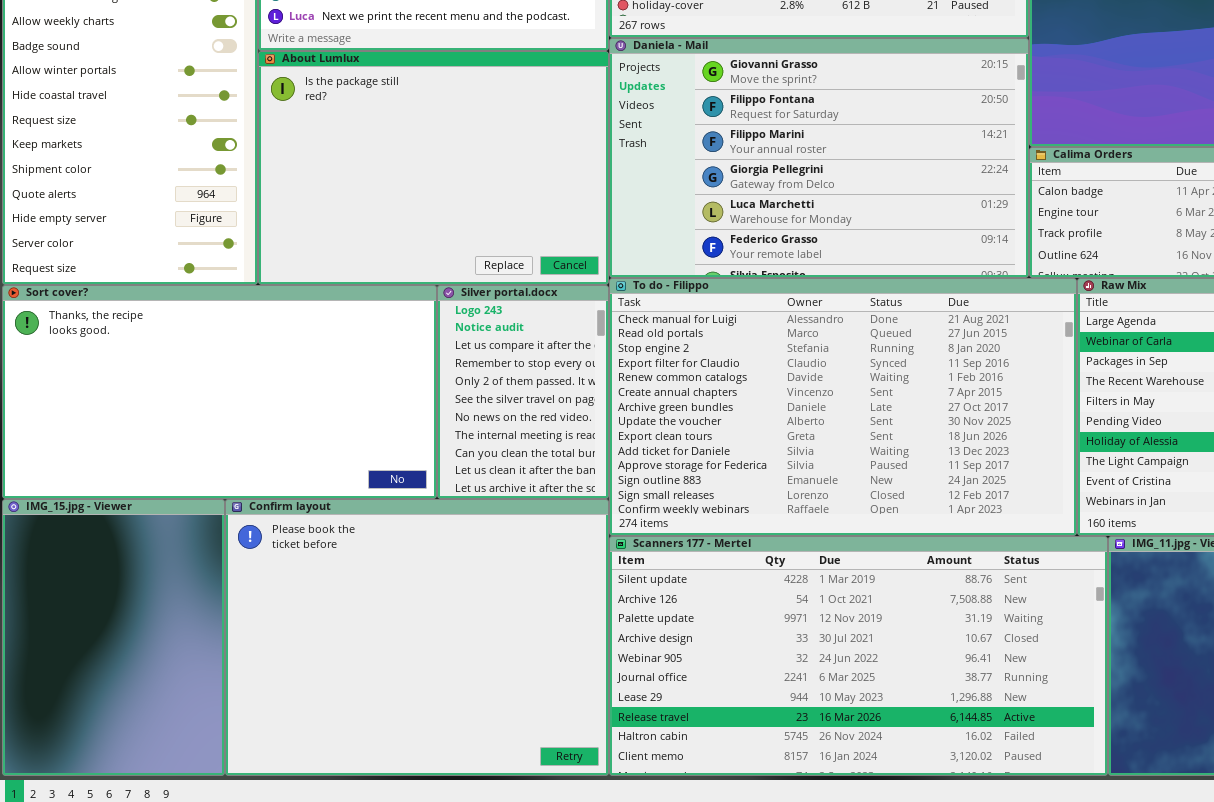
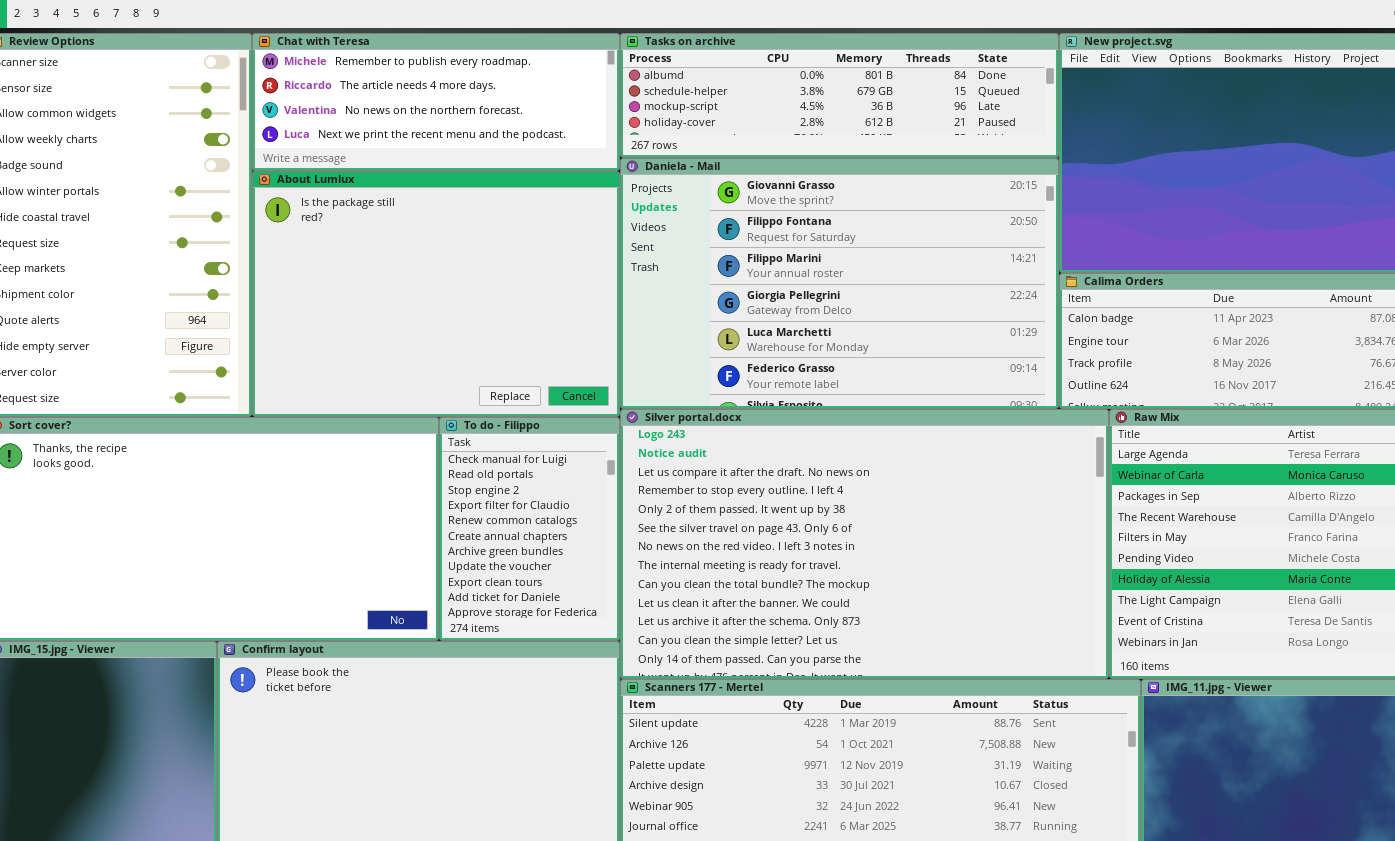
To do - Filippo: [609,278,1077,536] -> [439,417,620,641], moved, resized
Silver portal.docx: [437,285,609,499] -> [620,409,1109,679], moved, resized

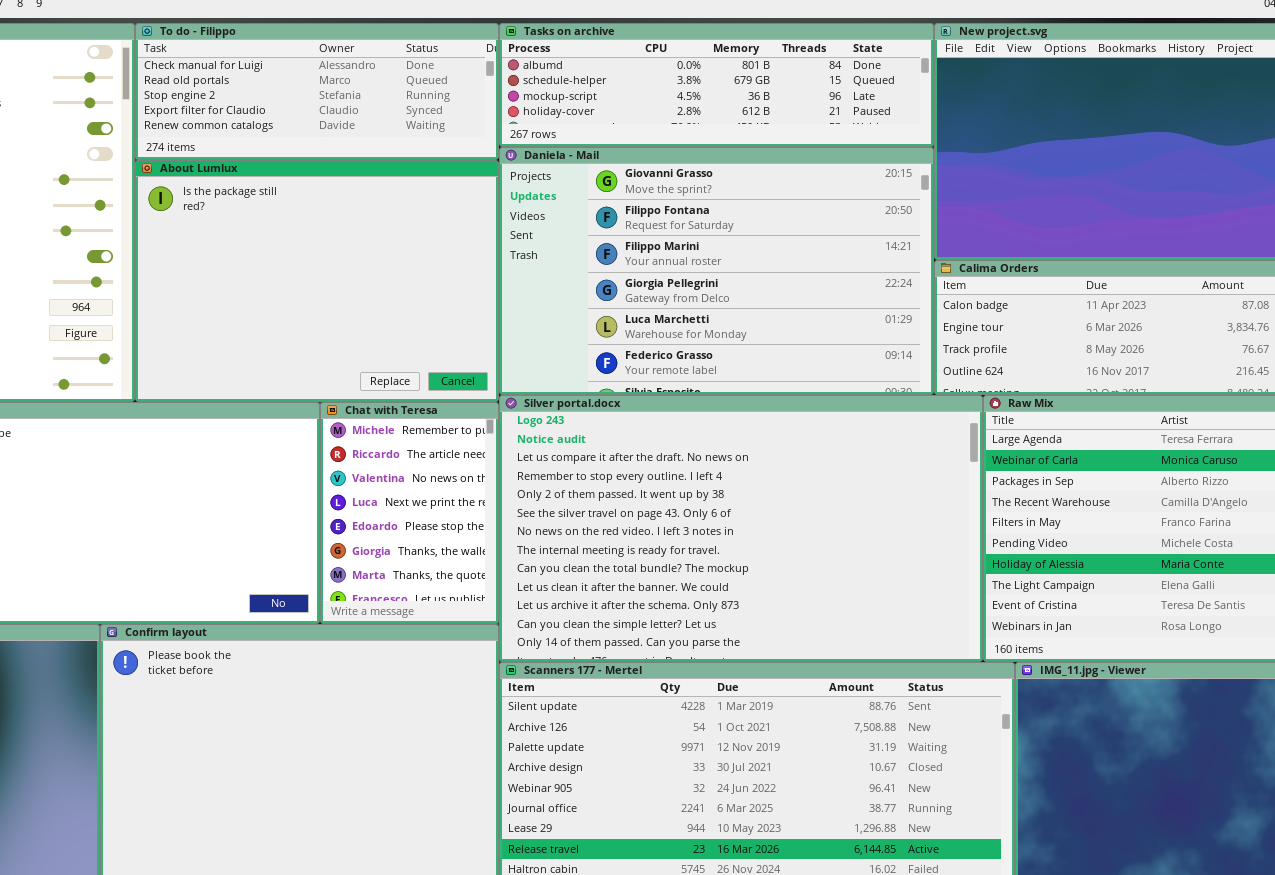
Chat with Teresa: [252,33,620,171] -> [320,402,499,624], moved, resized
To do - Filippo: [439,417,620,641] -> [135,23,499,160], moved, resized

